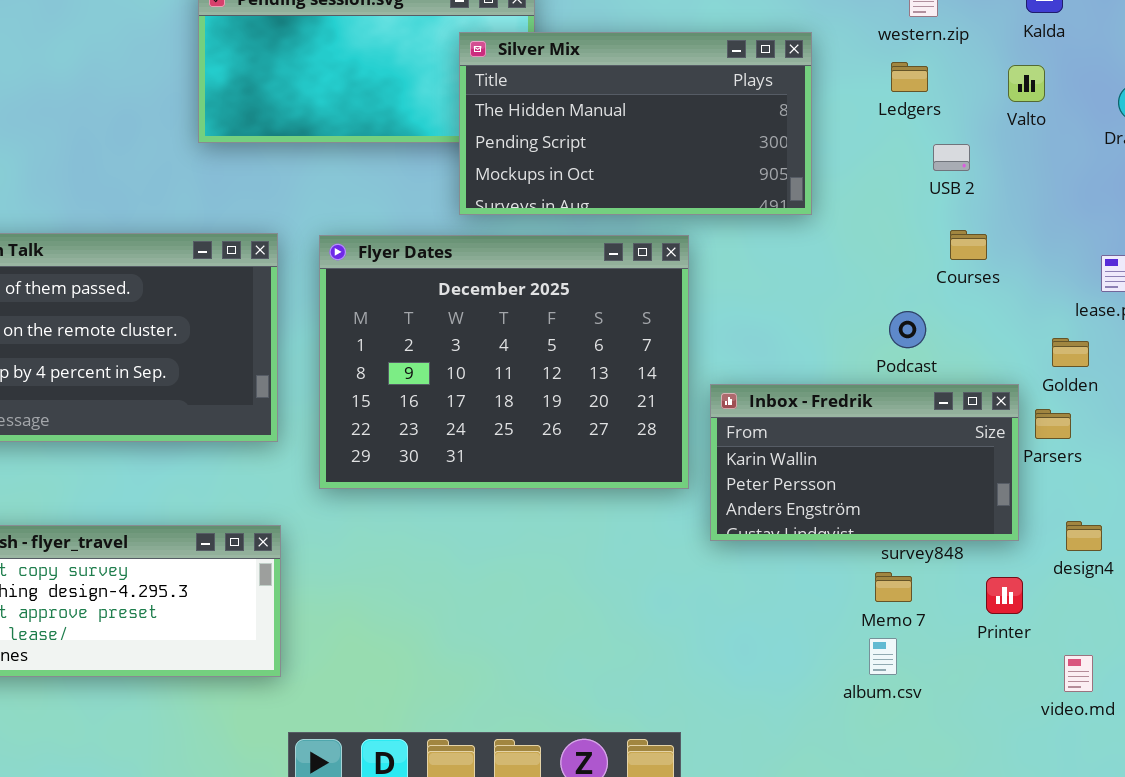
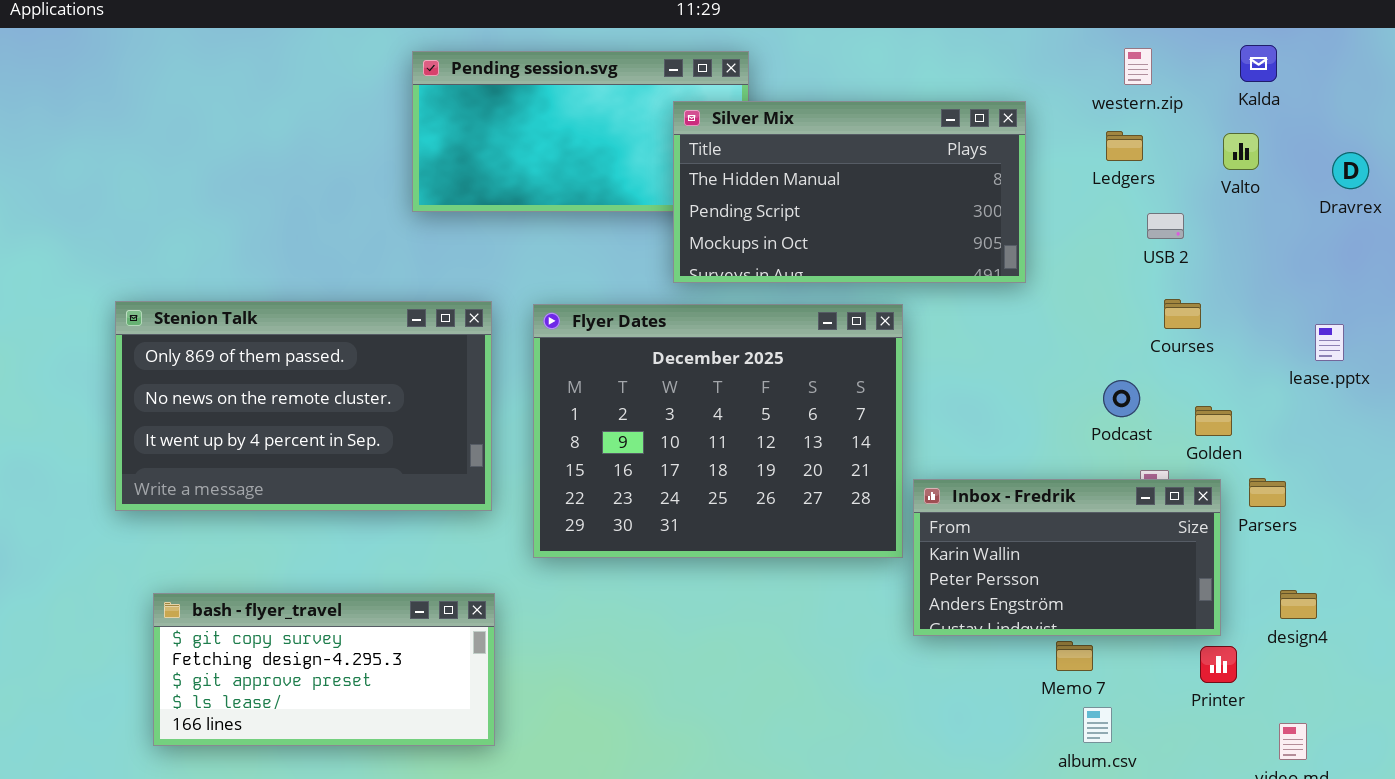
Golden: [1052,338,1089,367] -> [1195,406,1232,436], moved
Inbox - Fredrik: [710,384,1019,541] -> [913,479,1221,636], moved
Memo 7: [875,572,912,602] -> [1056,641,1093,671], moved

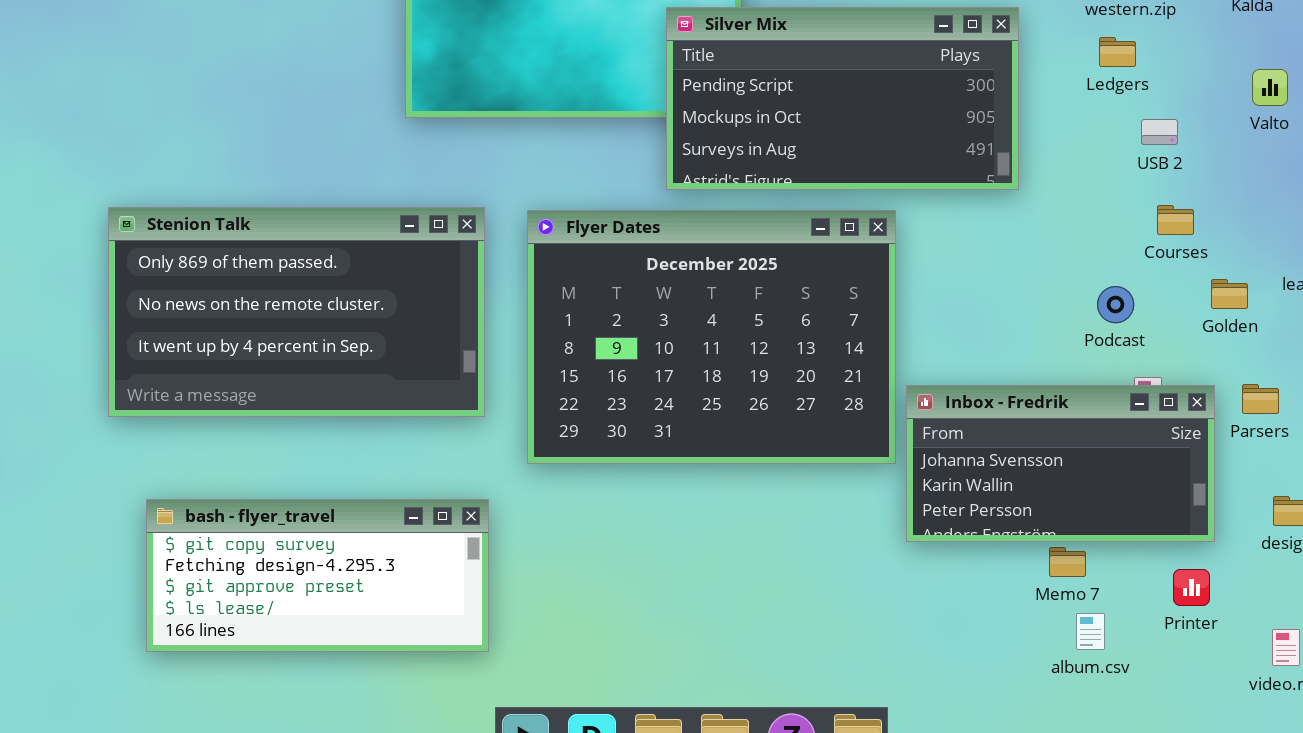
Silver Mix: [673,101,1026,283] -> [666,7,1019,190], scrolled down 1 row
Valto: [1223,133,1259,170] -> [1252,69,1288,106], moved
Golden: [1195,406,1232,436] -> [1211,279,1248,309], moved
Inbox - Fredrik: [913,479,1221,636] -> [906,385,1215,542], scrolled up 1 row
Printer: [1200,646,1237,683] -> [1173,569,1210,606], moved

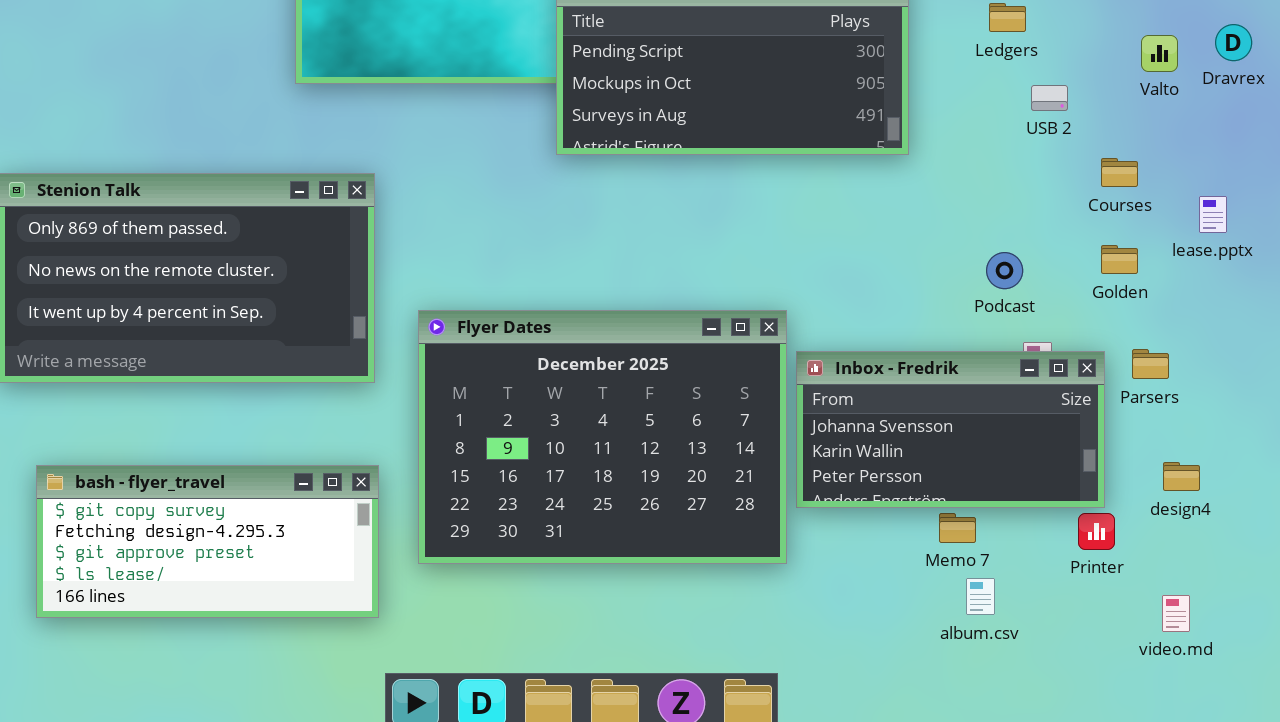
Courses: [1157,205,1194,235] -> [1101,158,1138,187], moved
Flyer Dates: [527,210,896,464] -> [418,310,787,564], moved
Printer: [1173,569,1210,606] -> [1078,513,1115,550], moved

